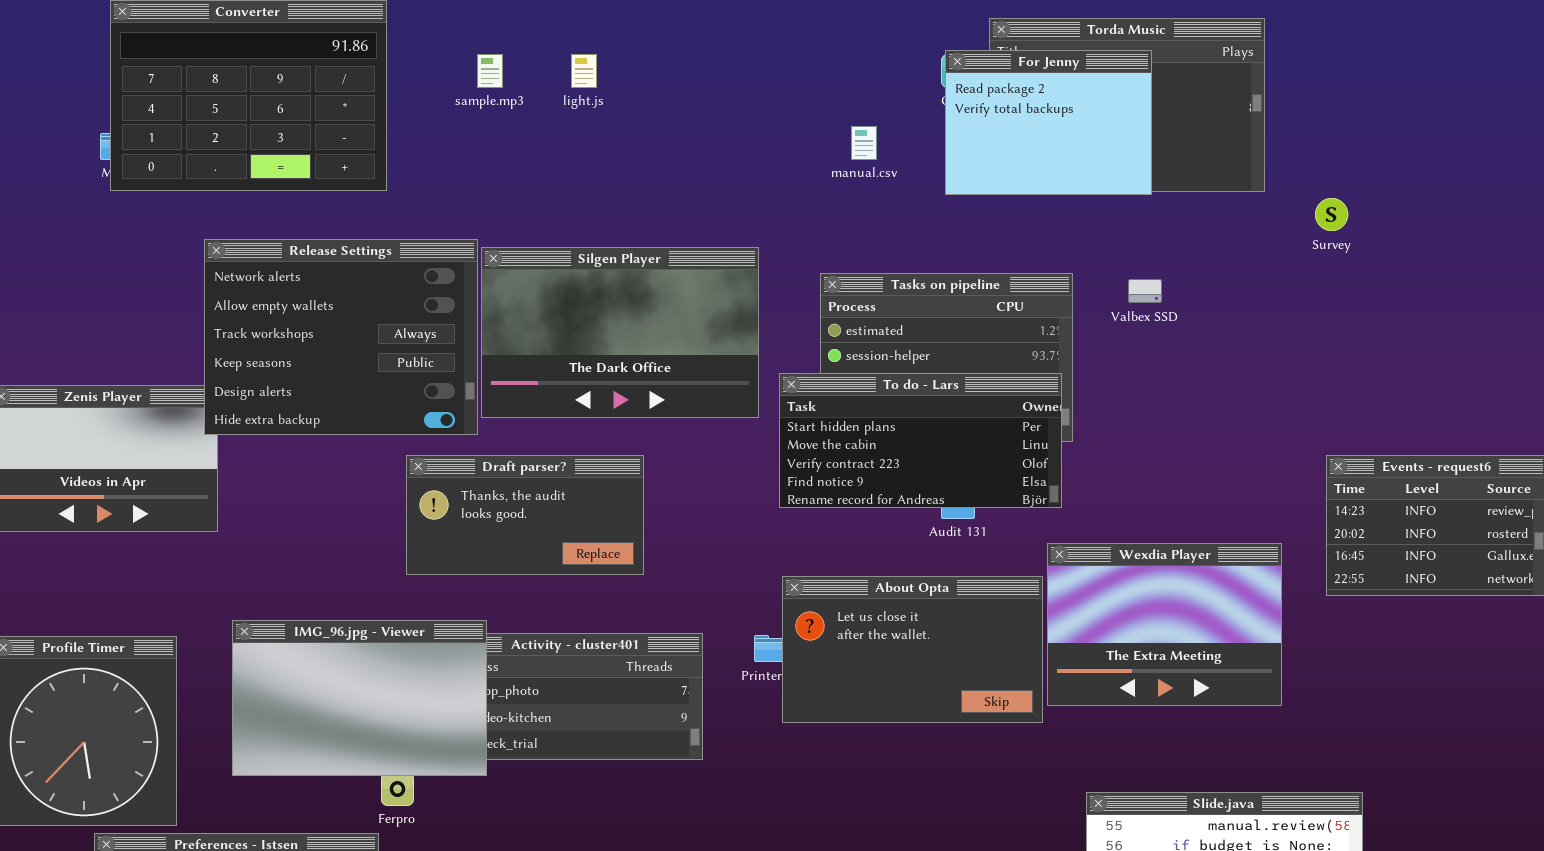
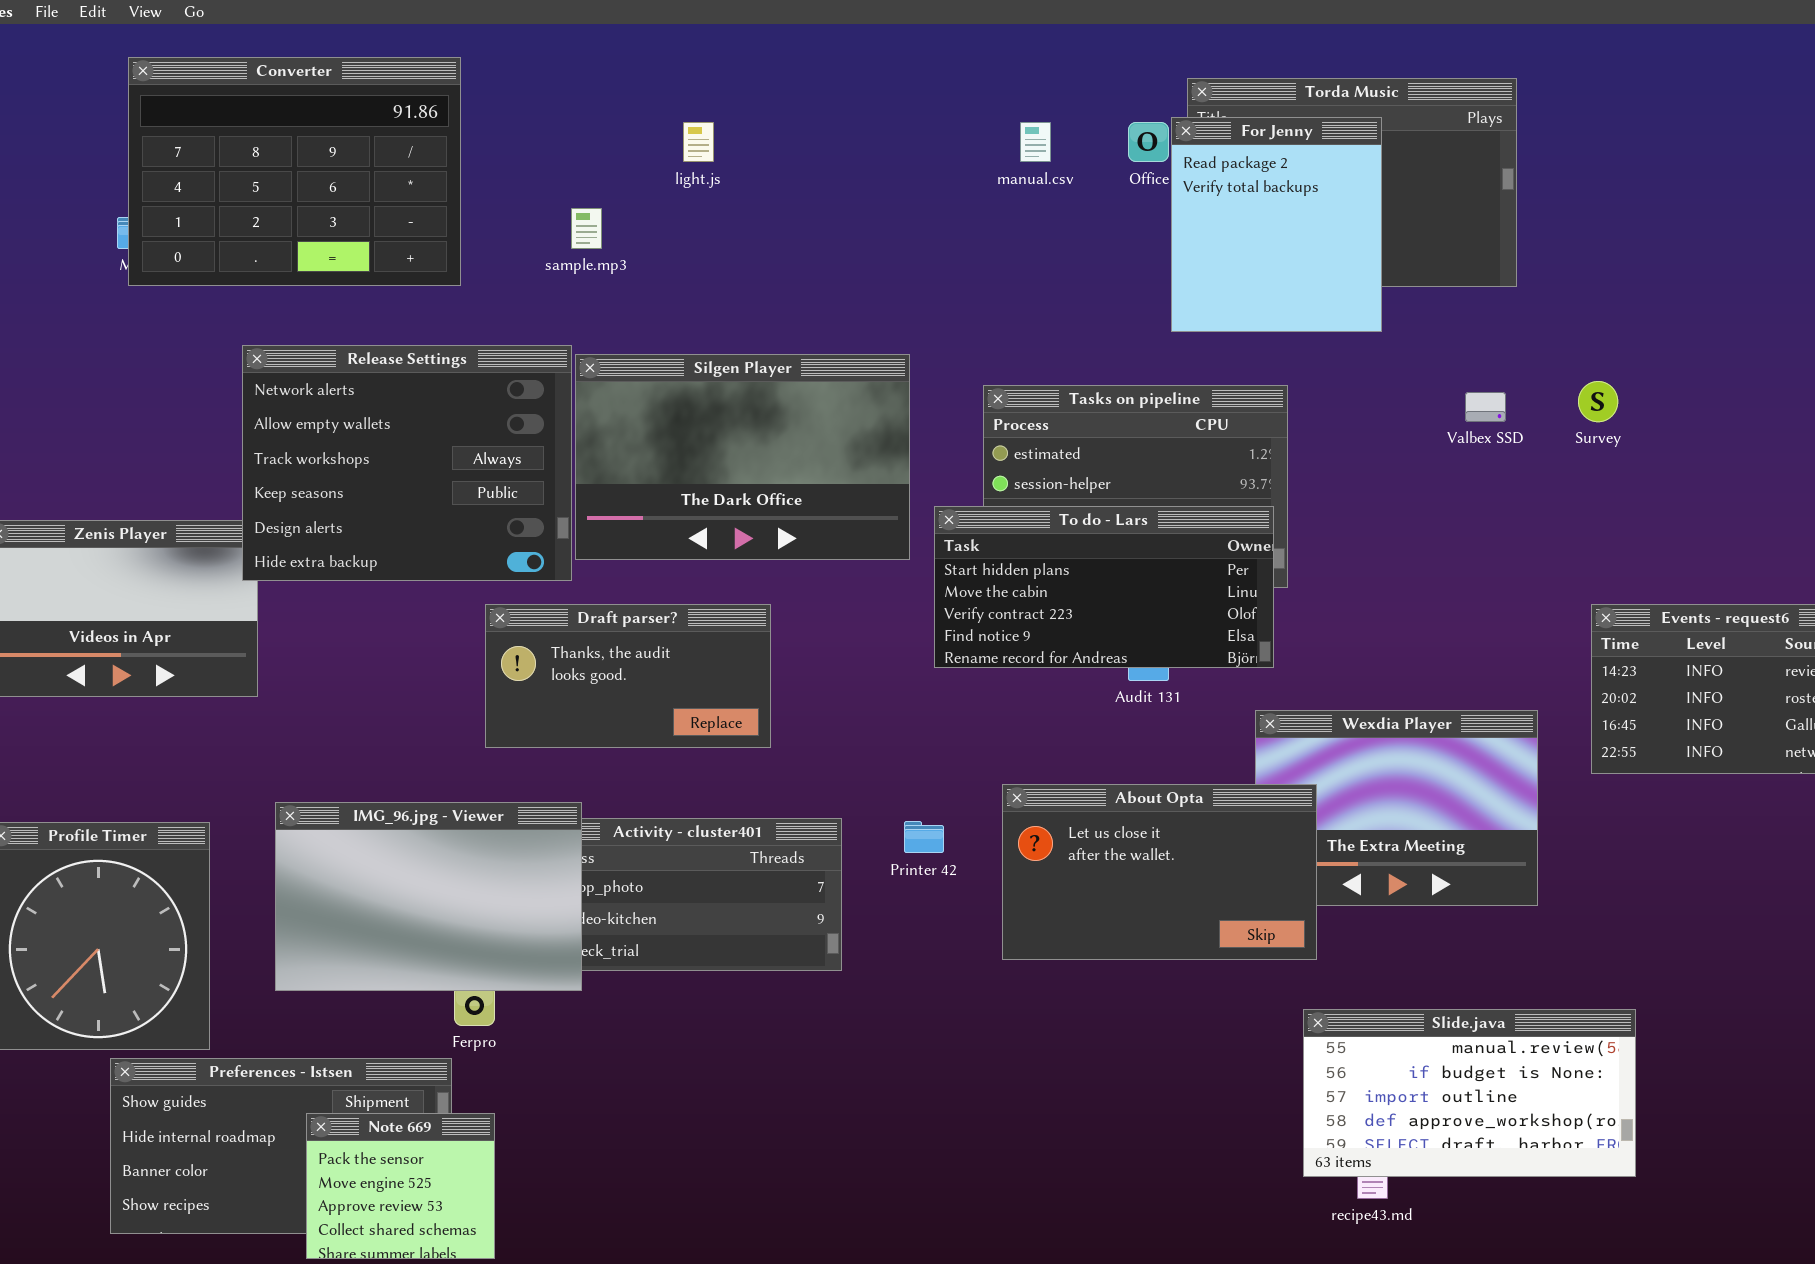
For Jenny: [945,50,1152,195] -> [1171,117,1382,332], resized
sample.mp3: [477,54,503,88] -> [571,208,602,249], moved
manual.csv: [851,126,877,160] -> [1020,122,1051,162], moved
Survey: [1315,198,1348,231] -> [1578,381,1618,422], moved
Valbex SSD: [1128,279,1162,303] -> [1465,392,1506,422], moved
About Opta: [782,576,1043,723] -> [1002,784,1317,960], moved

